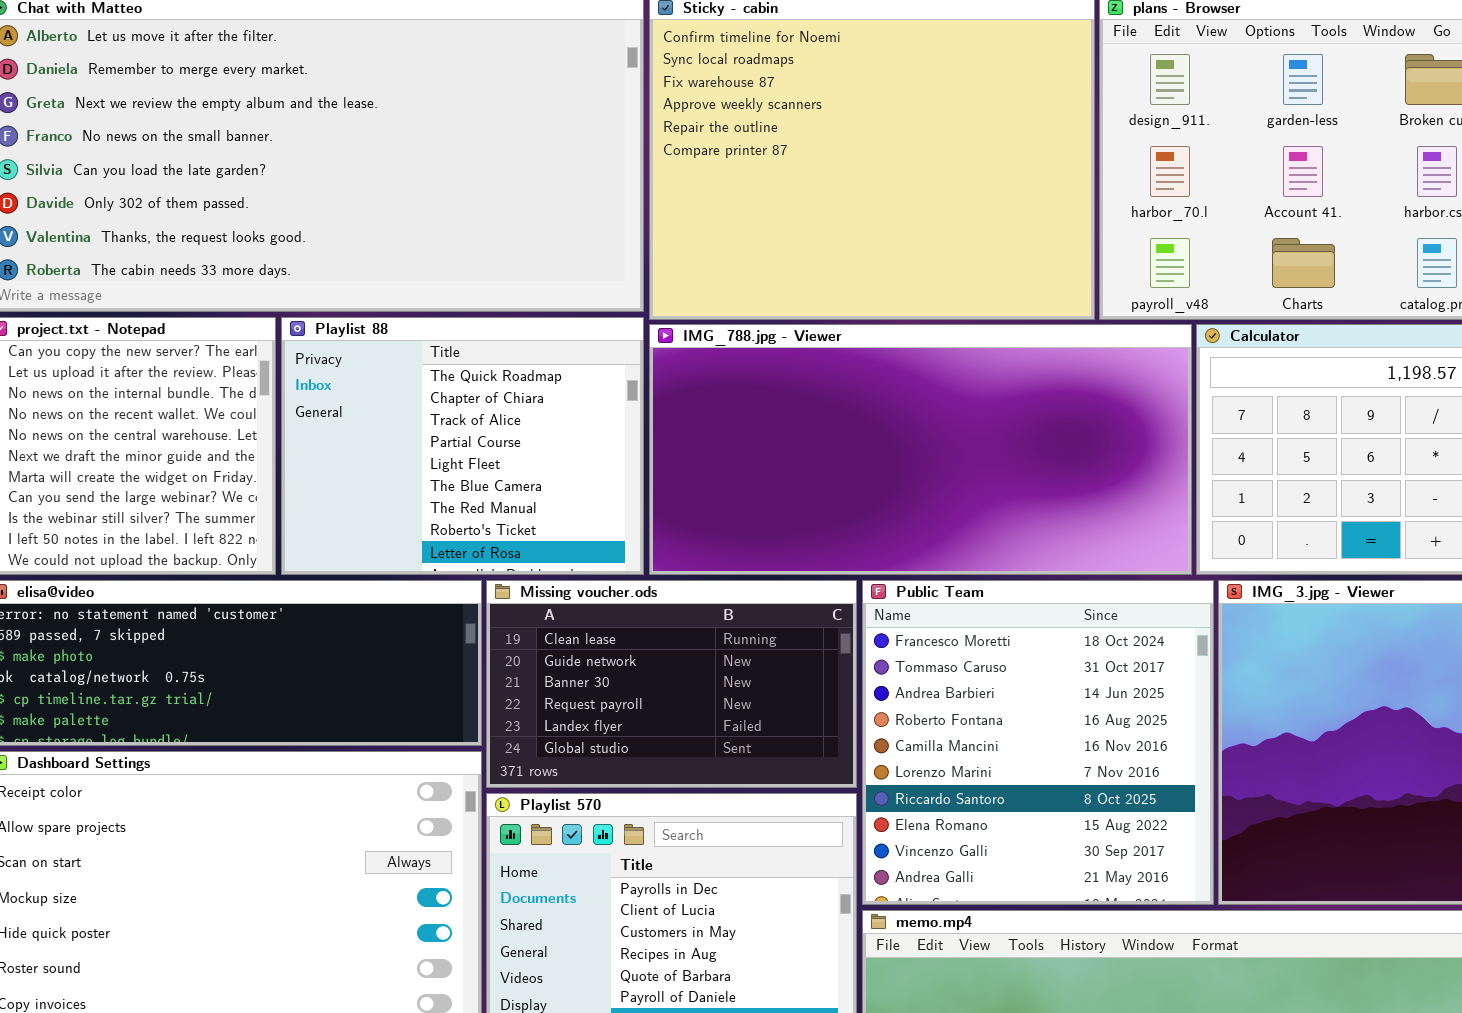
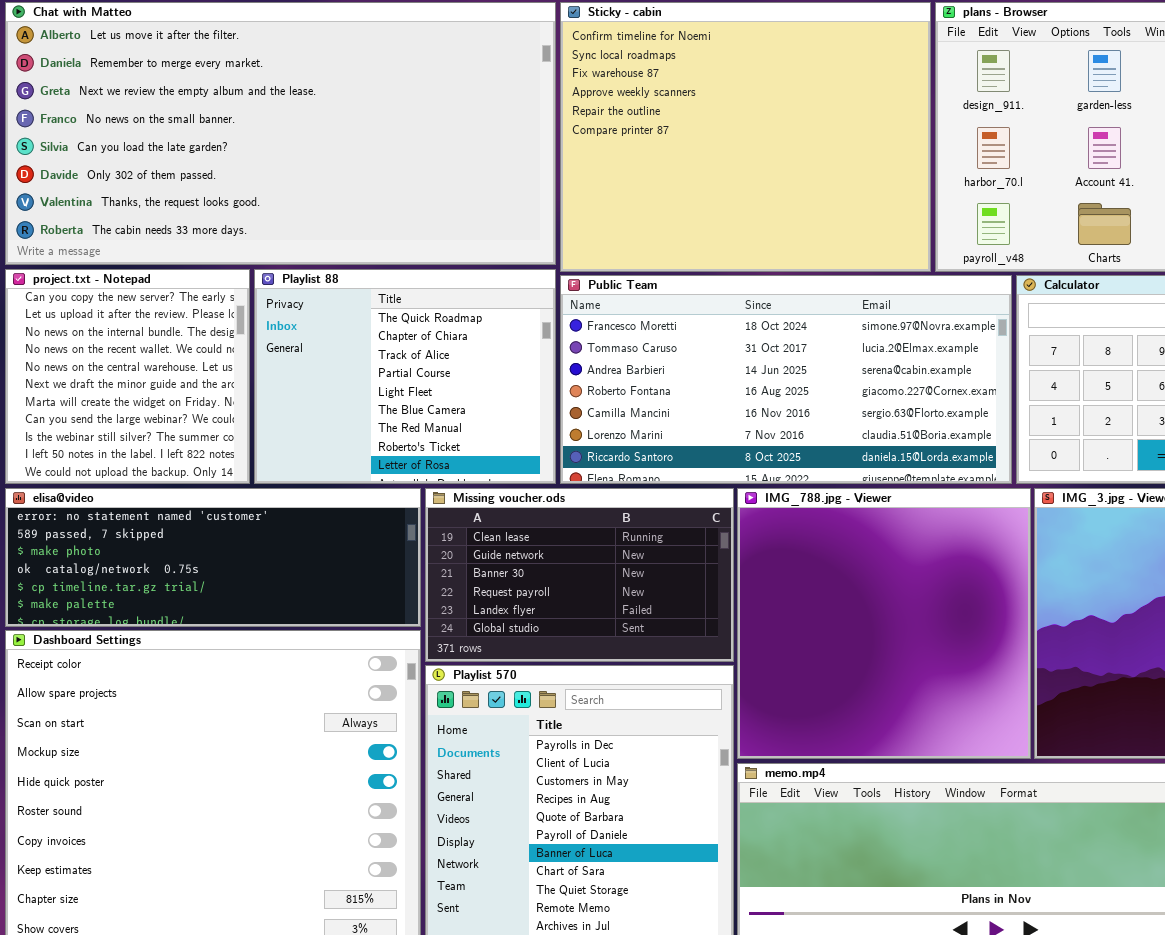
IMG_788.jpg - Viewer: [649,324,1192,575] -> [737,488,1031,759], moved, resized
Public Team: [862,580,1214,905] -> [560,275,1012,484], moved, resized

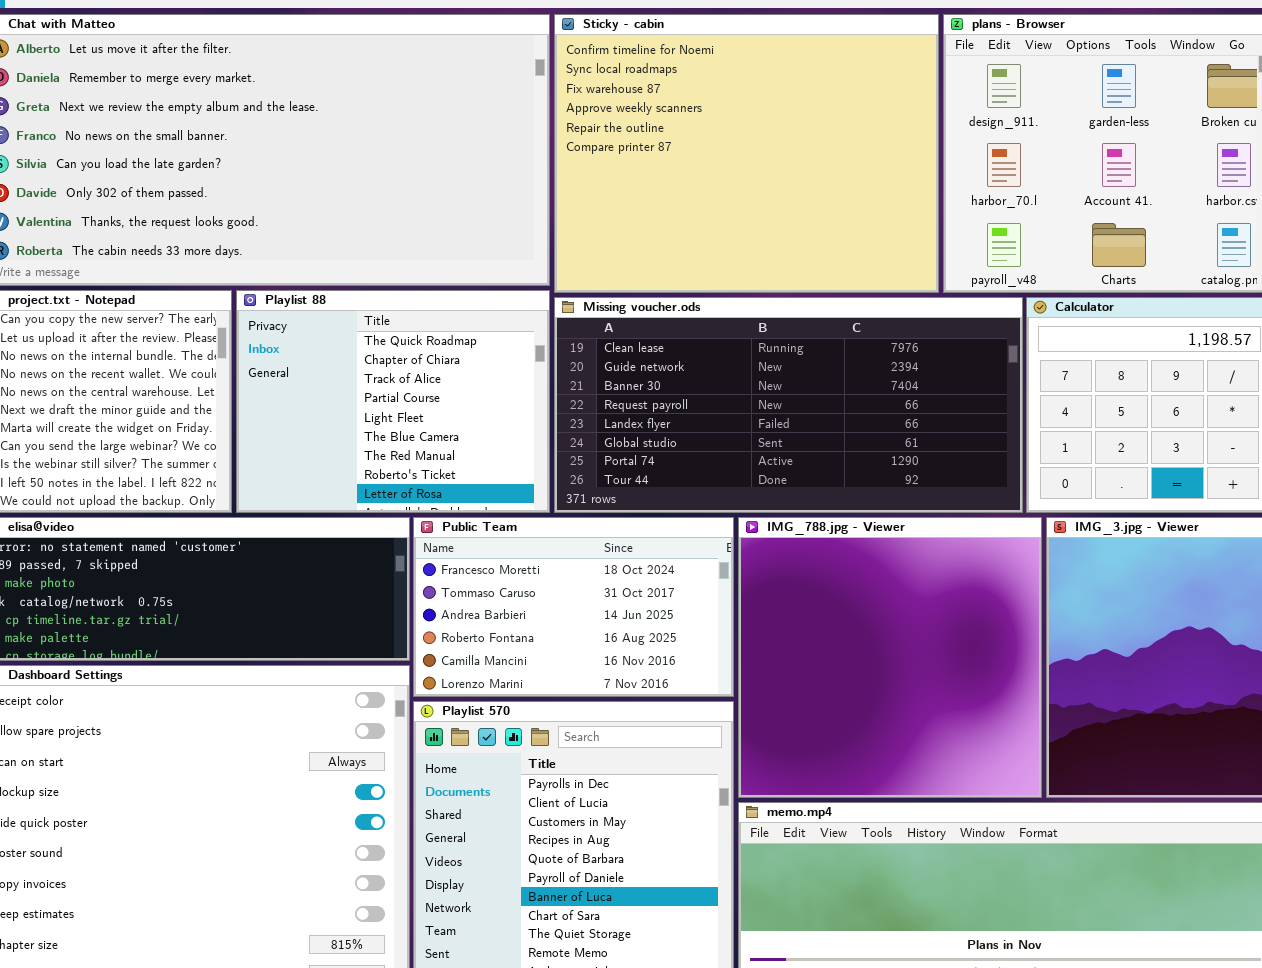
Public Team: [560,275,1012,484] -> [413,517,734,697], moved, resized
Missing voucher.ods: [425,488,734,662] -> [554,297,1023,513], moved, resized

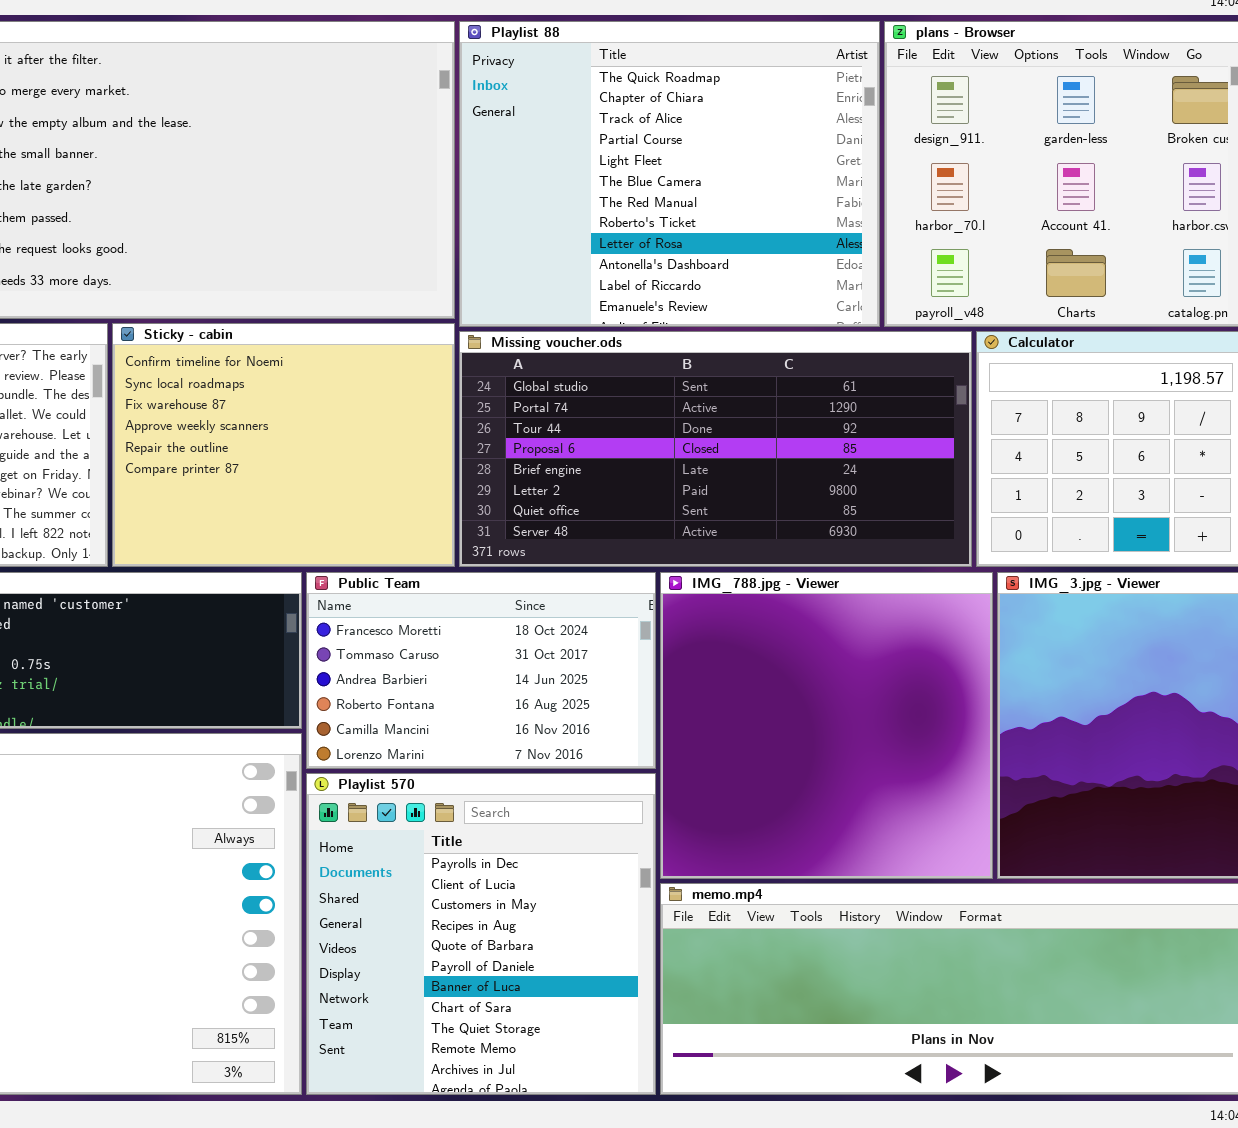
Sticky - cabin: [554,14,939,293] -> [112,323,455,567], moved, resized
Playlist 88: [236,290,550,513] -> [459,21,880,327], moved, resized
Missing voucher.ods: [554,297,1023,513] -> [459,331,972,567], scrolled down 5 rows

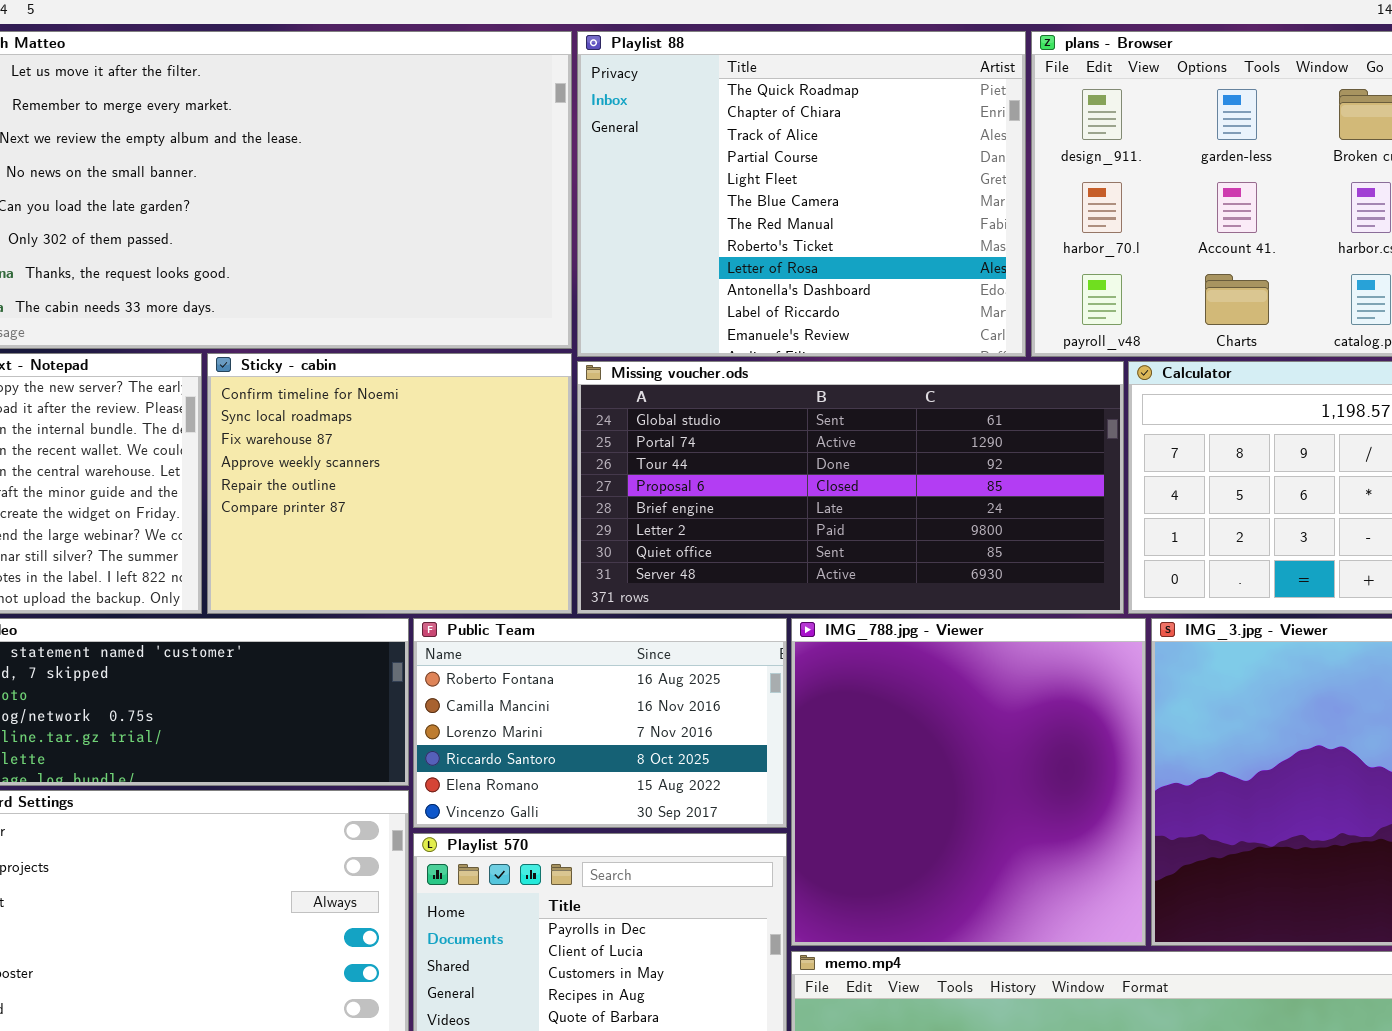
Public Team: [306,572,656,769] -> [413,618,787,828], scrolled down 3 rows

